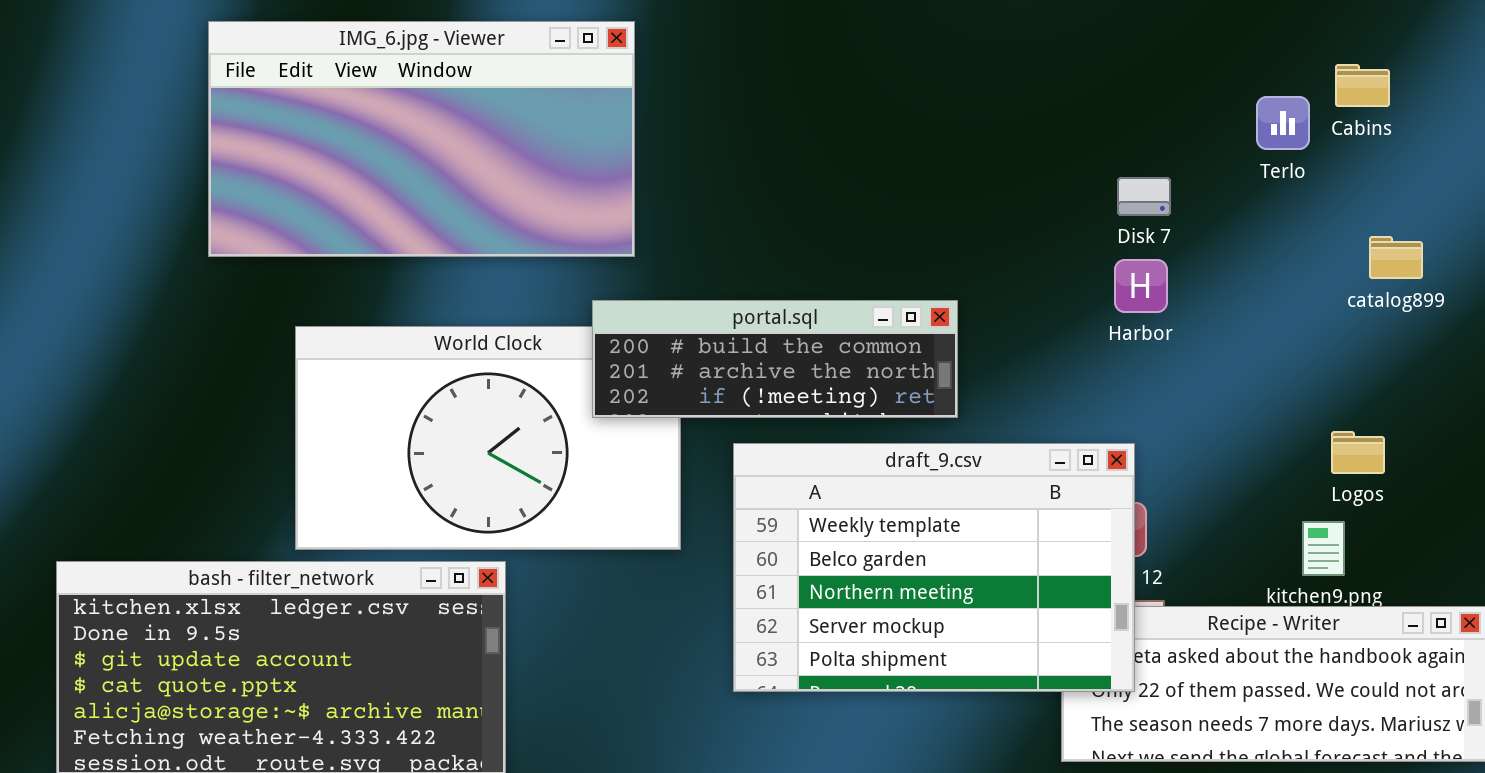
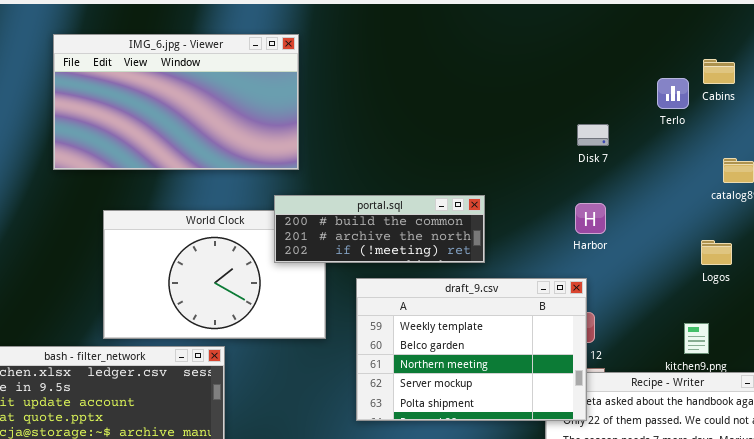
Harbor: [1114,259,1168,313] -> [575,203,606,234], moved
Logos: [1331,431,1385,474] -> [701,240,732,265], moved

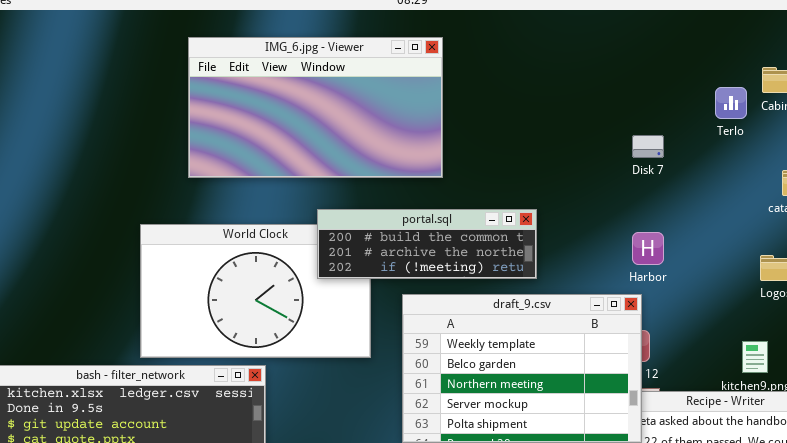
IMG_6.jpg - Viewer: [53,34,299,170] -> [188,37,443,178], moved
Harbor: [575,203,606,234] -> [632,232,664,265], moved

